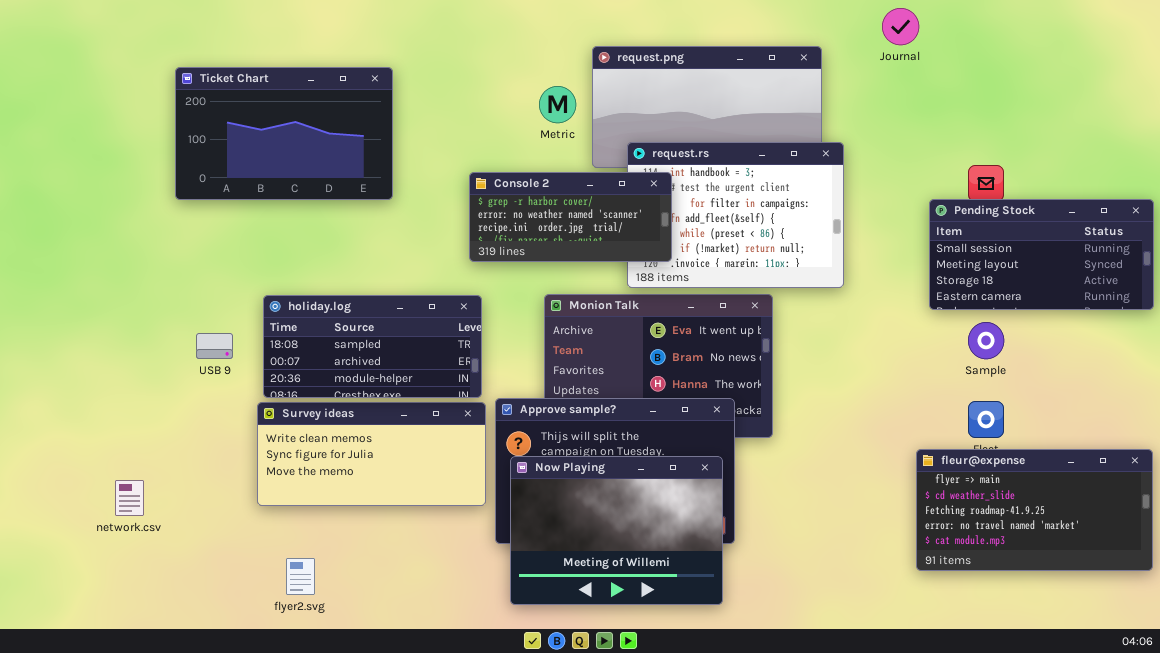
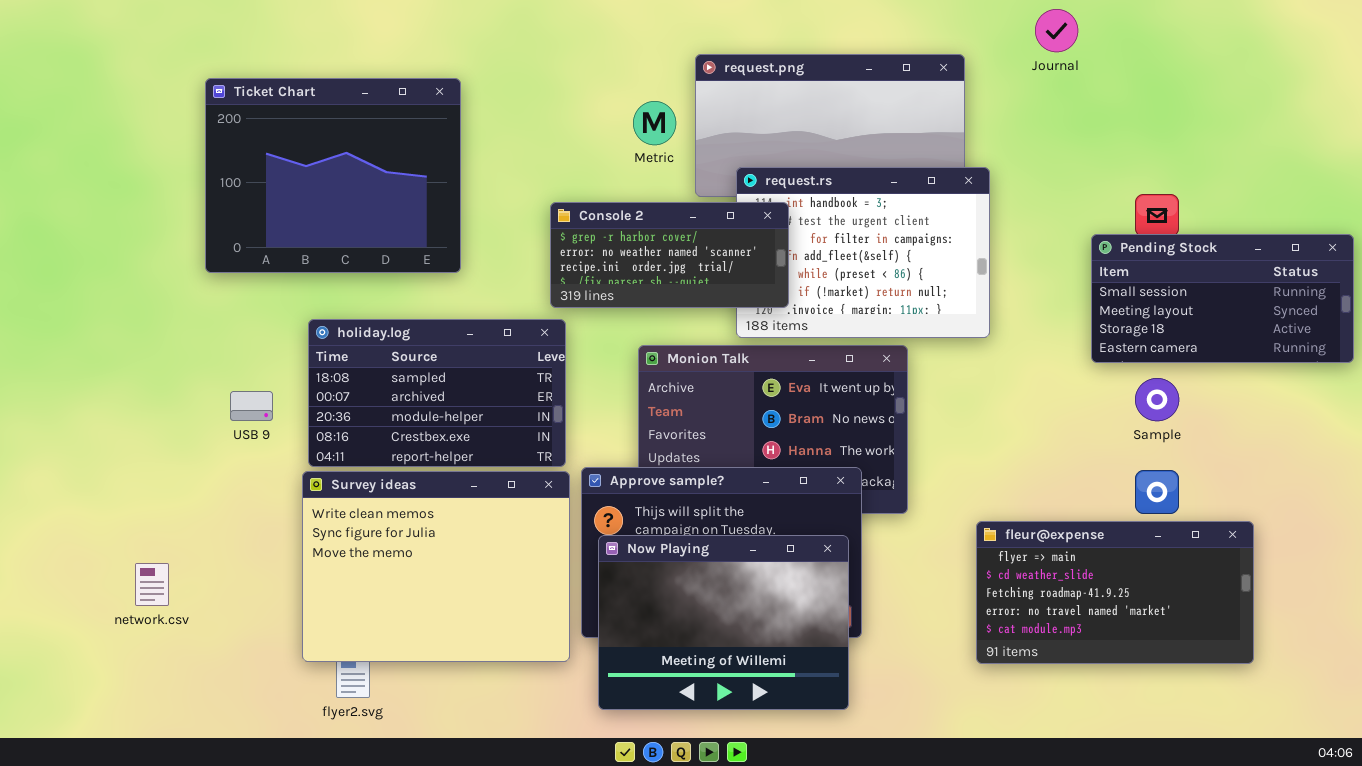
Ticket Chart: [175,67,393,200] -> [205,78,461,273], resized
holiday.log: [263,295,482,398] -> [308,319,566,467], resized
Survey ideas: [257,402,486,506] -> [302,471,570,662], resized
fleur@expense: [916,449,1153,571] -> [976,521,1254,664], moved

